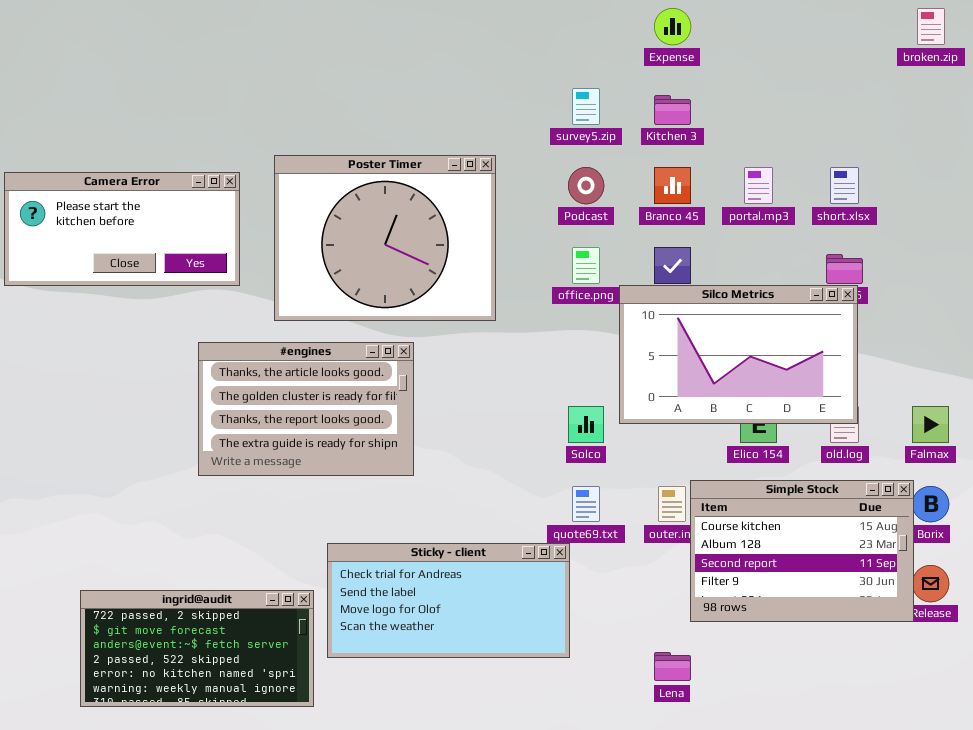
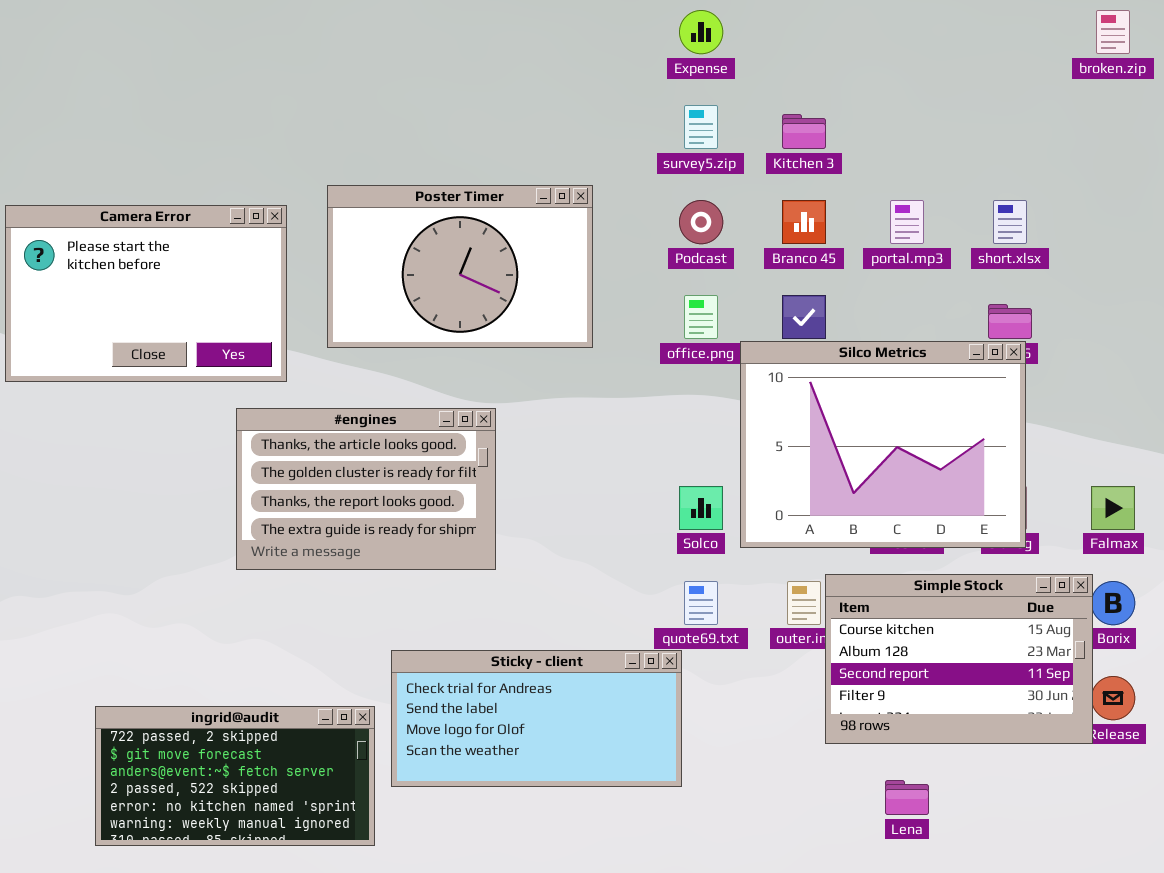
Expense: [654,8,691,45] -> [679,10,723,54], moved
Poster Timer: [274,155,496,321] -> [327,185,593,348], resized
Camera Error: [4,172,240,286] -> [5,205,287,382], resized
Silco Metrics: [619,285,858,424] -> [740,341,1026,548], resized
Lena: [654,652,691,681] -> [885,780,929,815], moved

